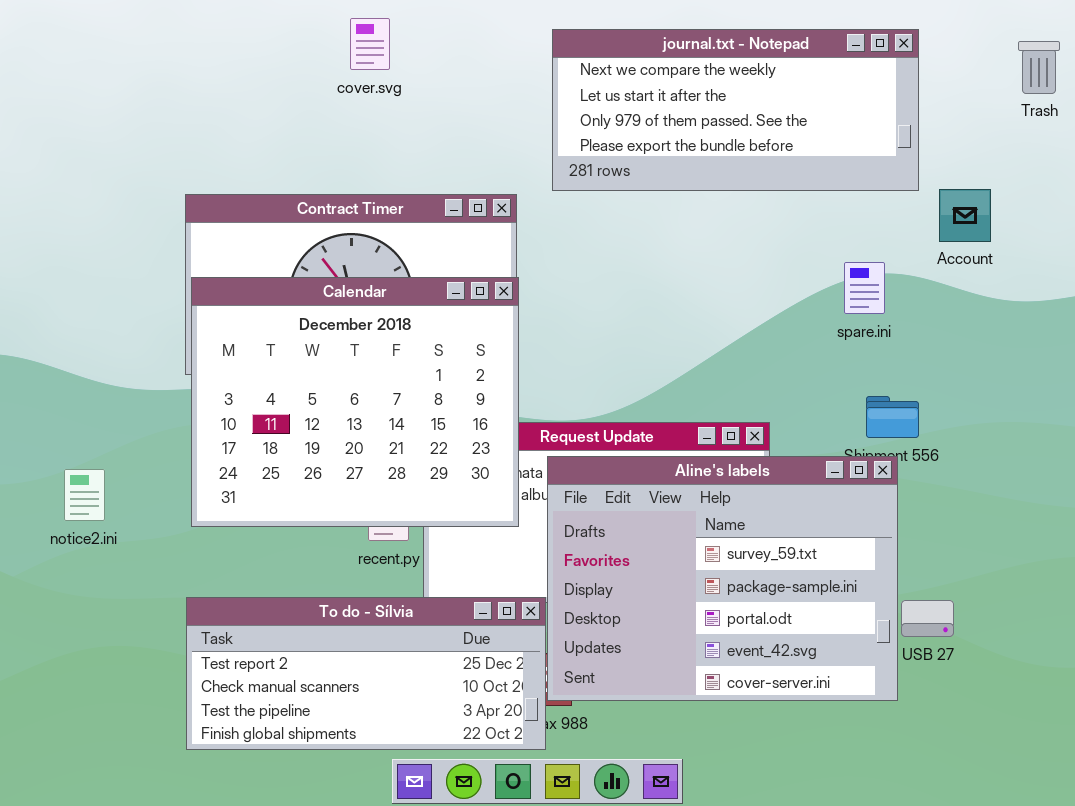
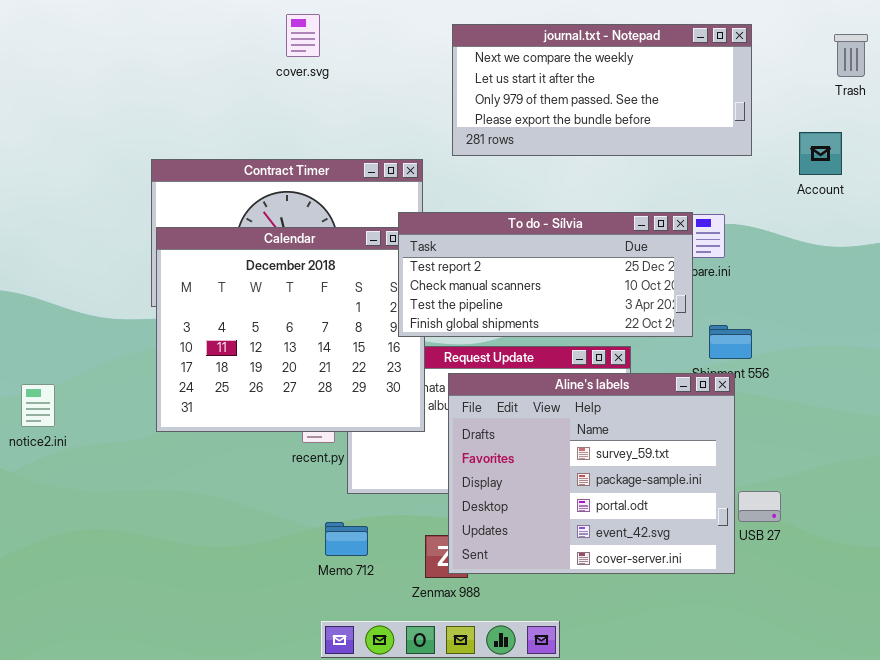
Account: [939,189,991,242] -> [799,132,842,175], moved
notice2.ini: [64,469,105,521] -> [21,384,55,427], moved
To do - Sílvia: [186,597,546,750] -> [398,212,693,337], moved

